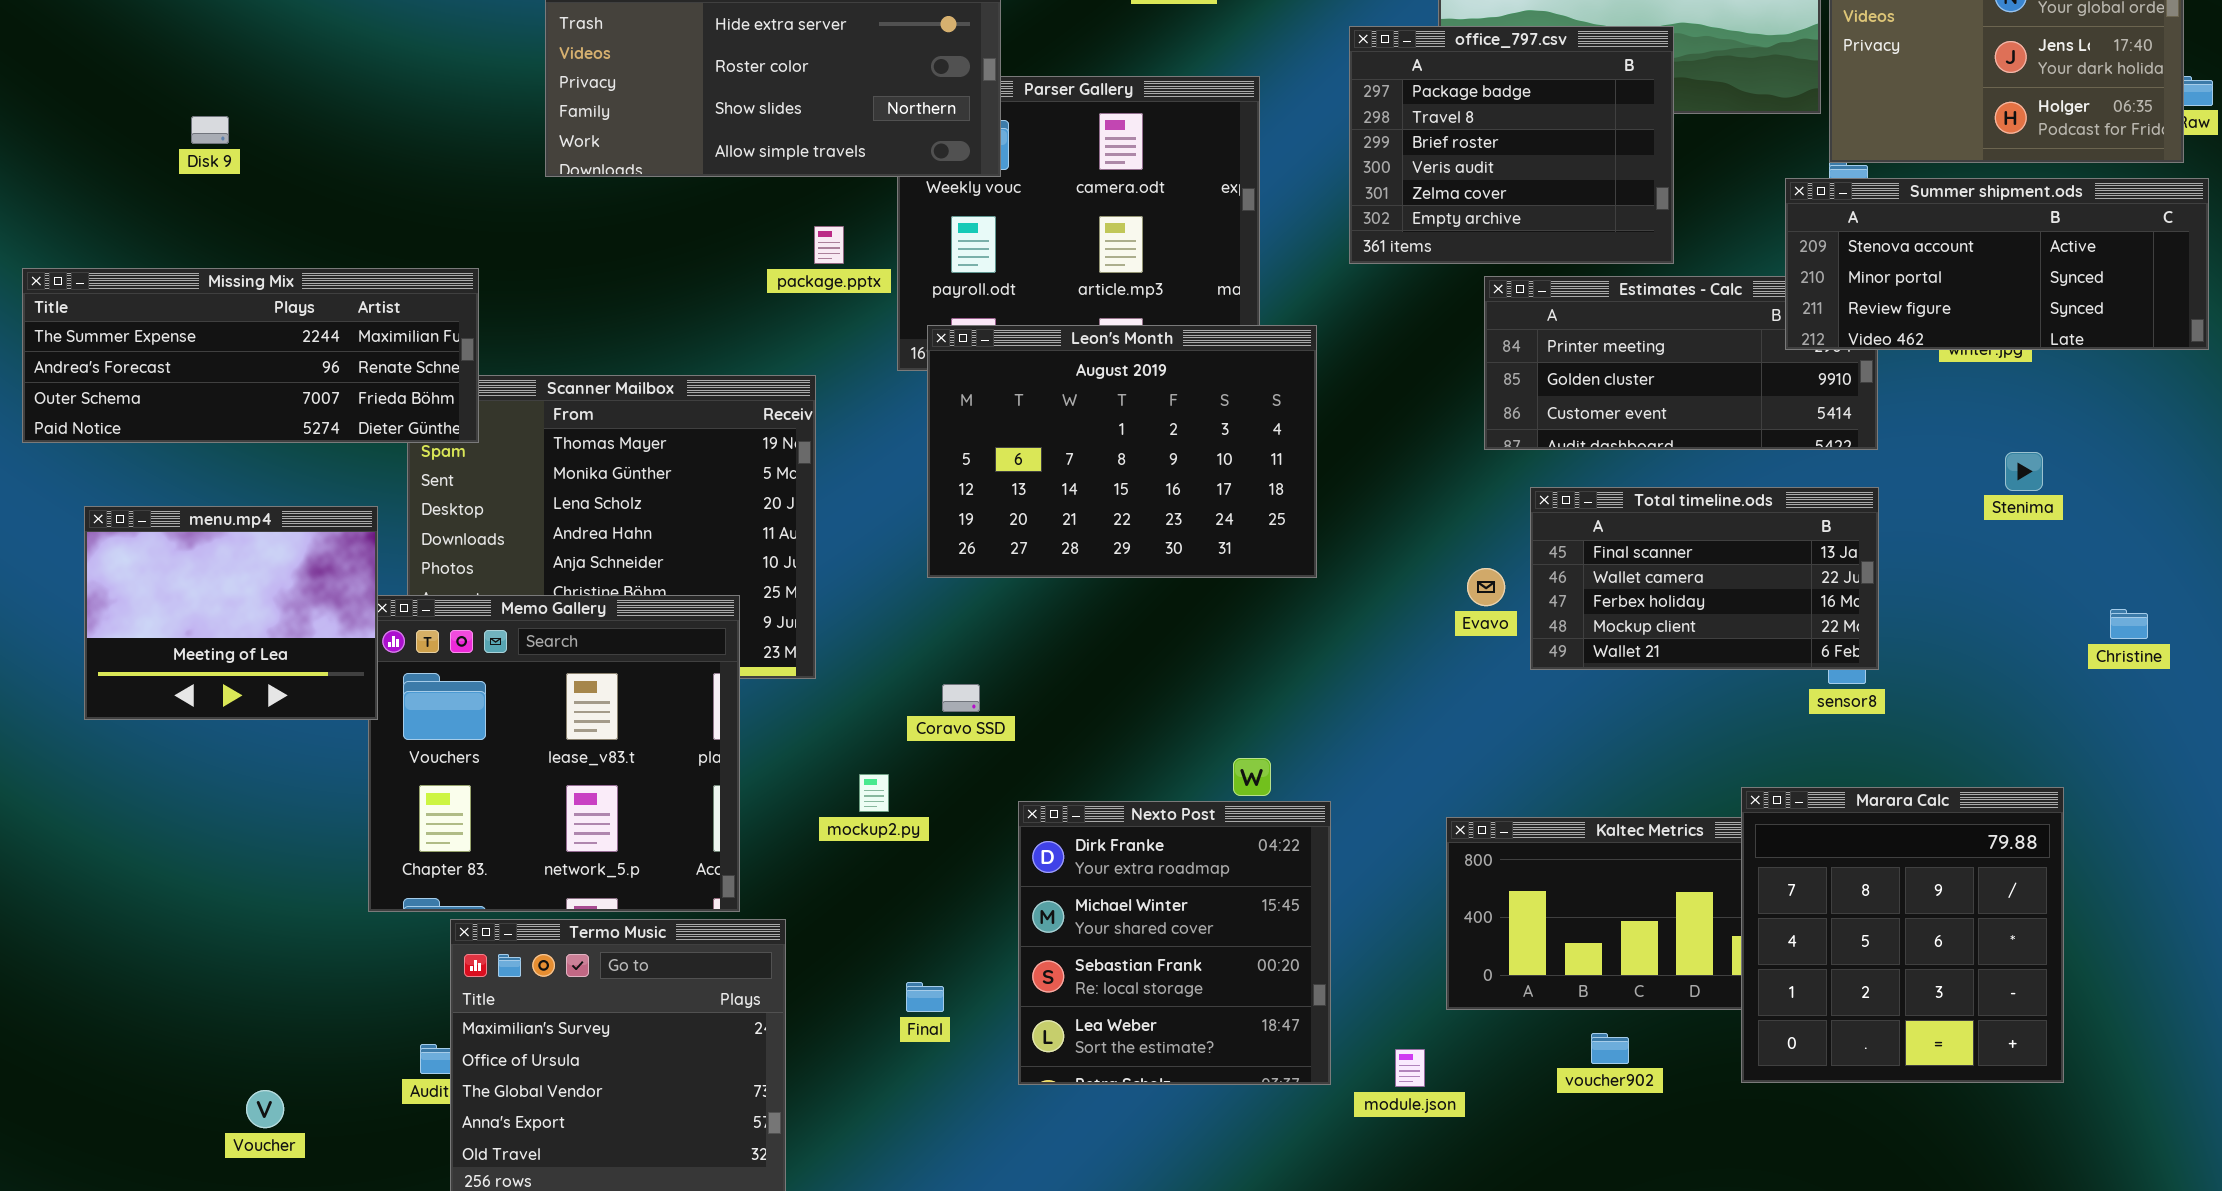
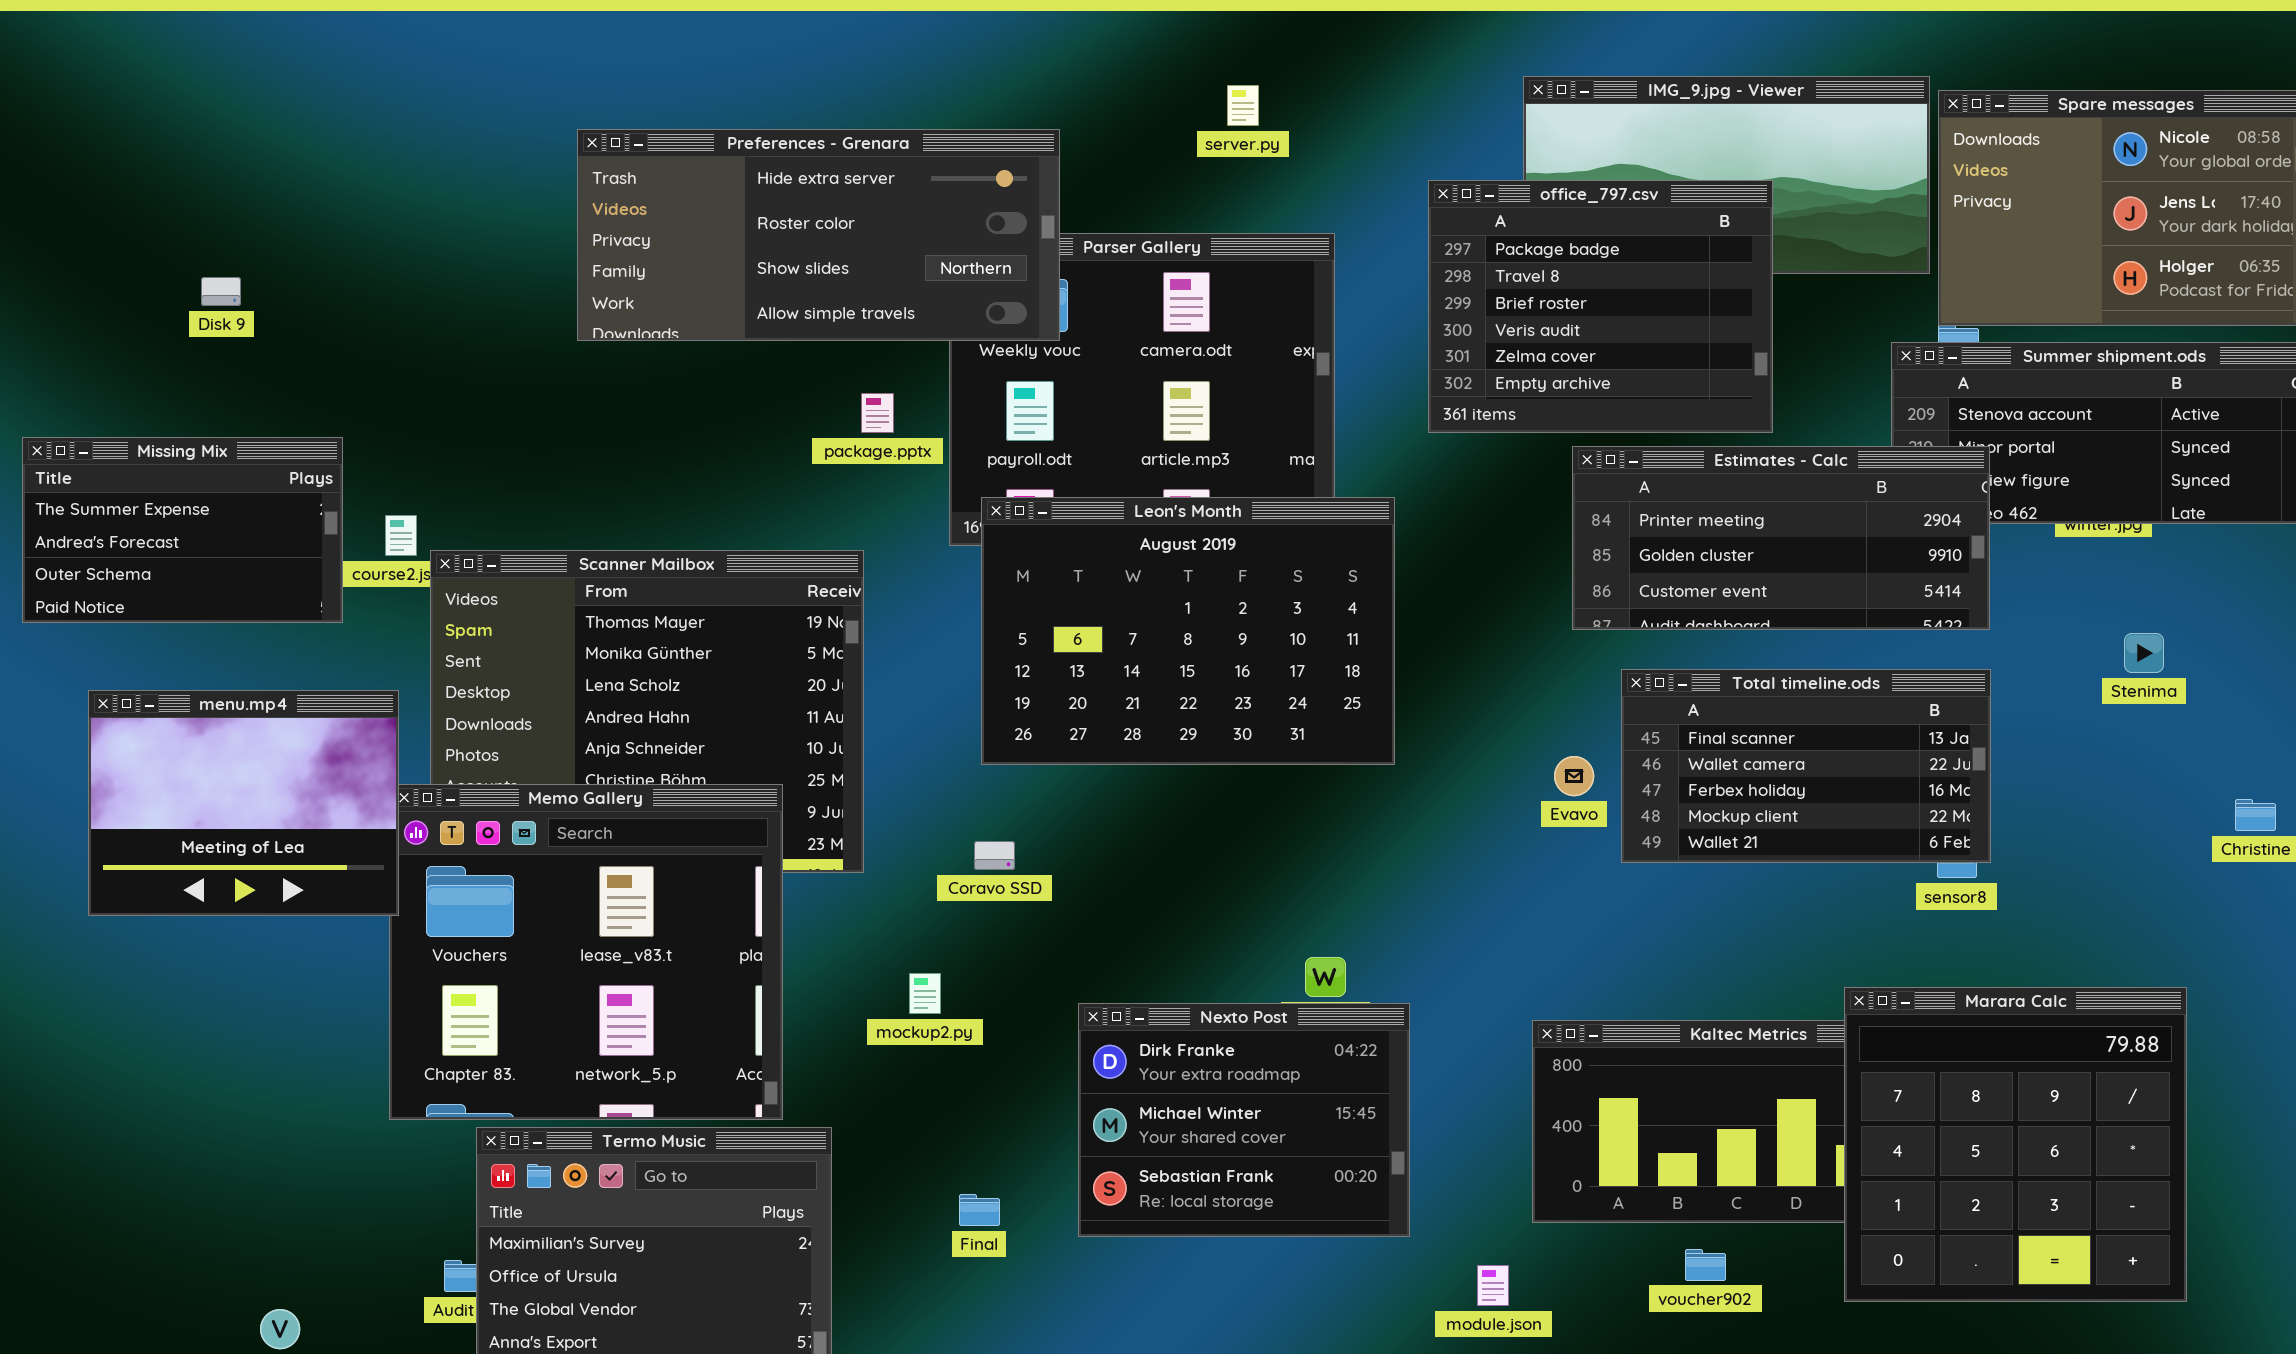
Missing Mix: [22,268,479,443] -> [22,437,343,623], resized
Estimates - Calc: [1484,276,1878,450] -> [1572,446,1990,630], raised
Coravo SSD: [942,684,980,712] -> [974,841,1015,870], moved
Nexto Post: [1018,801,1331,1085] -> [1078,1003,1410,1237], resized

